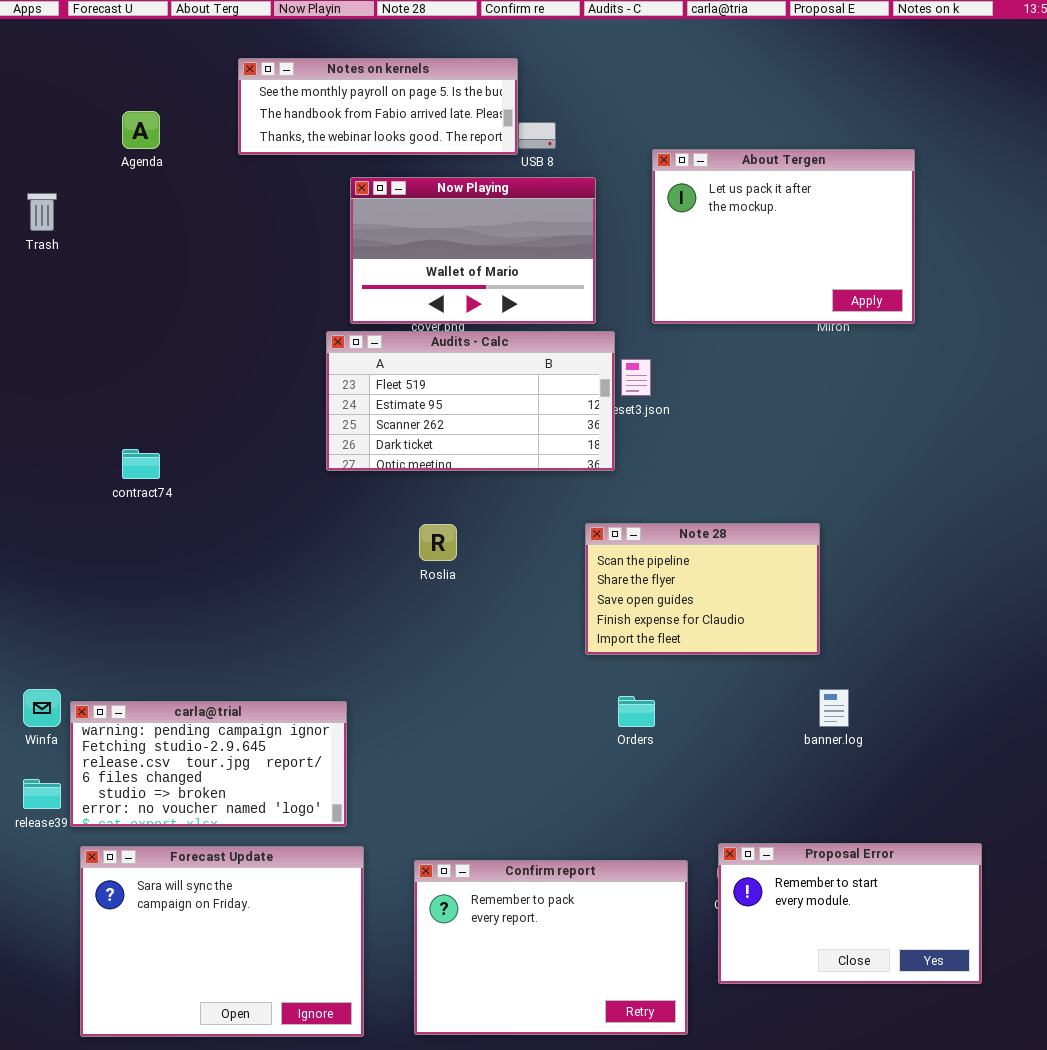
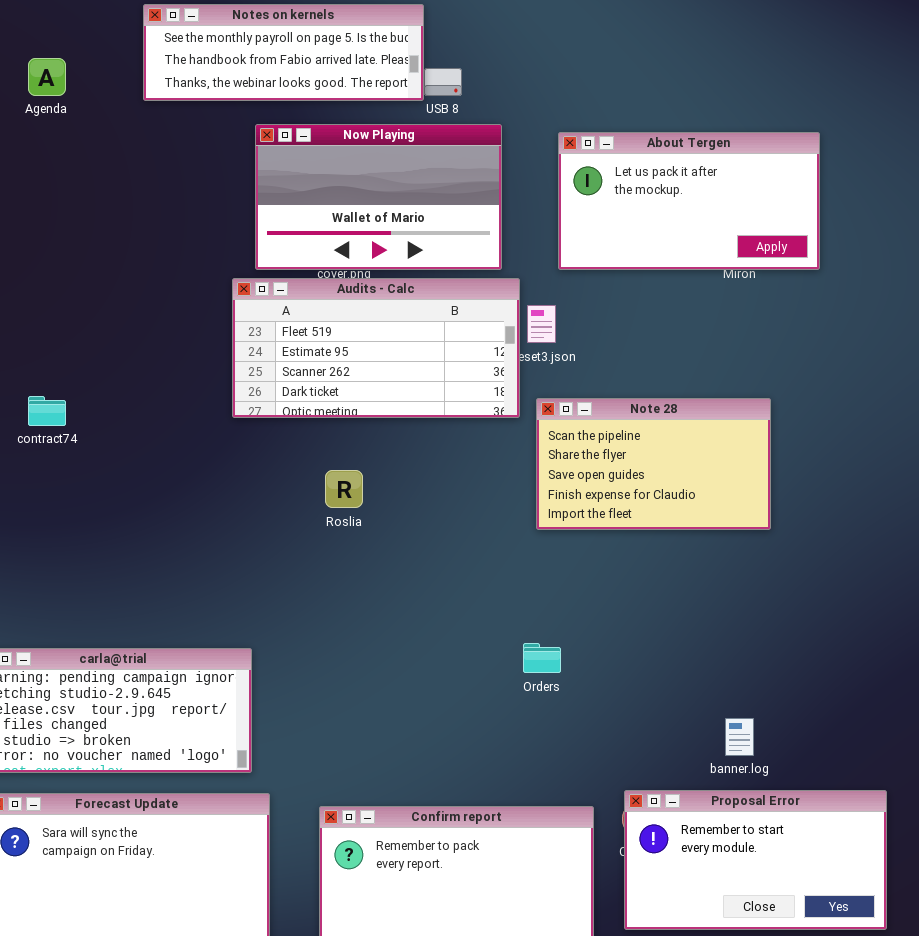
About Tergen: [652,149,915,324] -> [558,132,820,270], resized
Note 28: [585,523,820,655] -> [536,398,771,530], moved
banner.log: [819,689,849,727] -> [725,718,754,756], moved

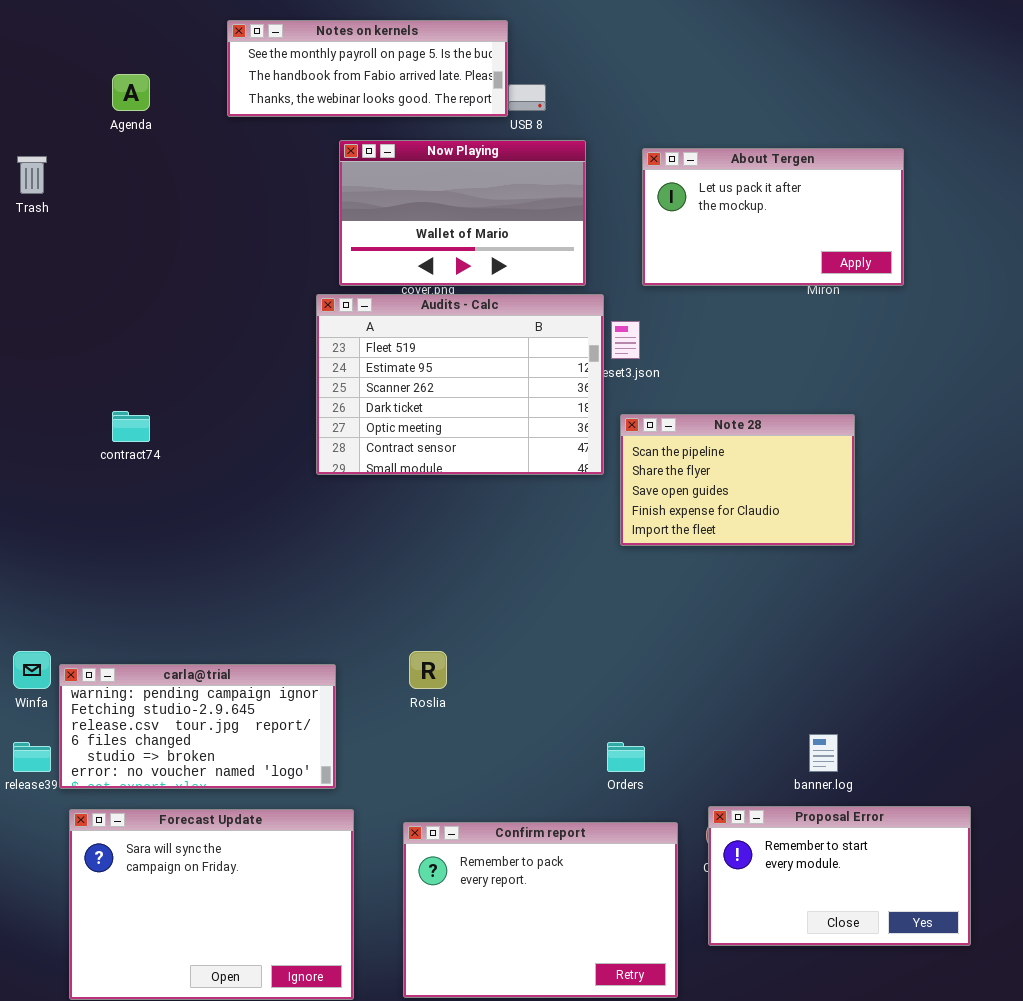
Audits - Calc: [232,278,520,418] -> [316,294,604,475], resized
Roslia: [325,470,363,508] -> [409,651,447,689], moved
Orders: [523,643,561,673] -> [607,742,645,772], moved

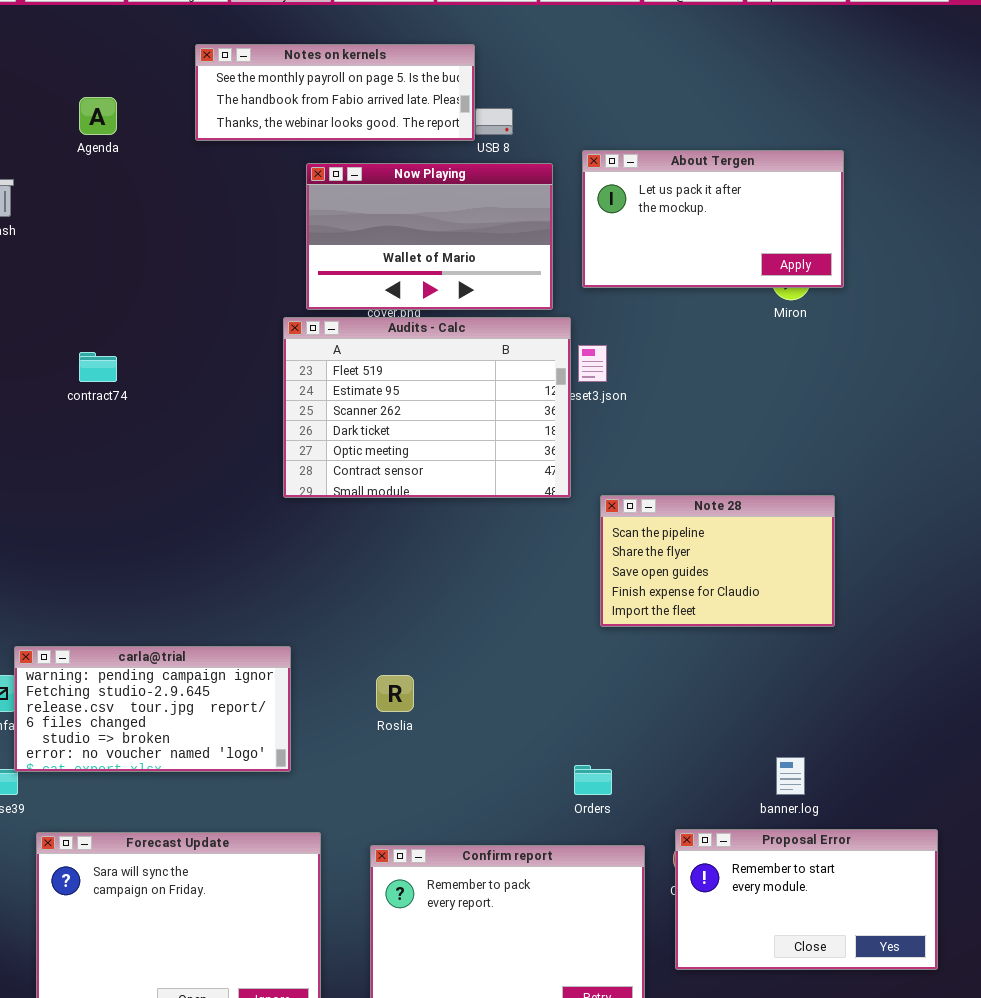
About Tergen: [642,148,904,286] -> [582,150,844,288], moved
contract74: [112,411,150,442] -> [79,352,117,382], moved
Note 28: [620,414,855,546] -> [600,495,835,627], moved
carla@trial: [59,664,336,789] -> [14,646,291,772], moved

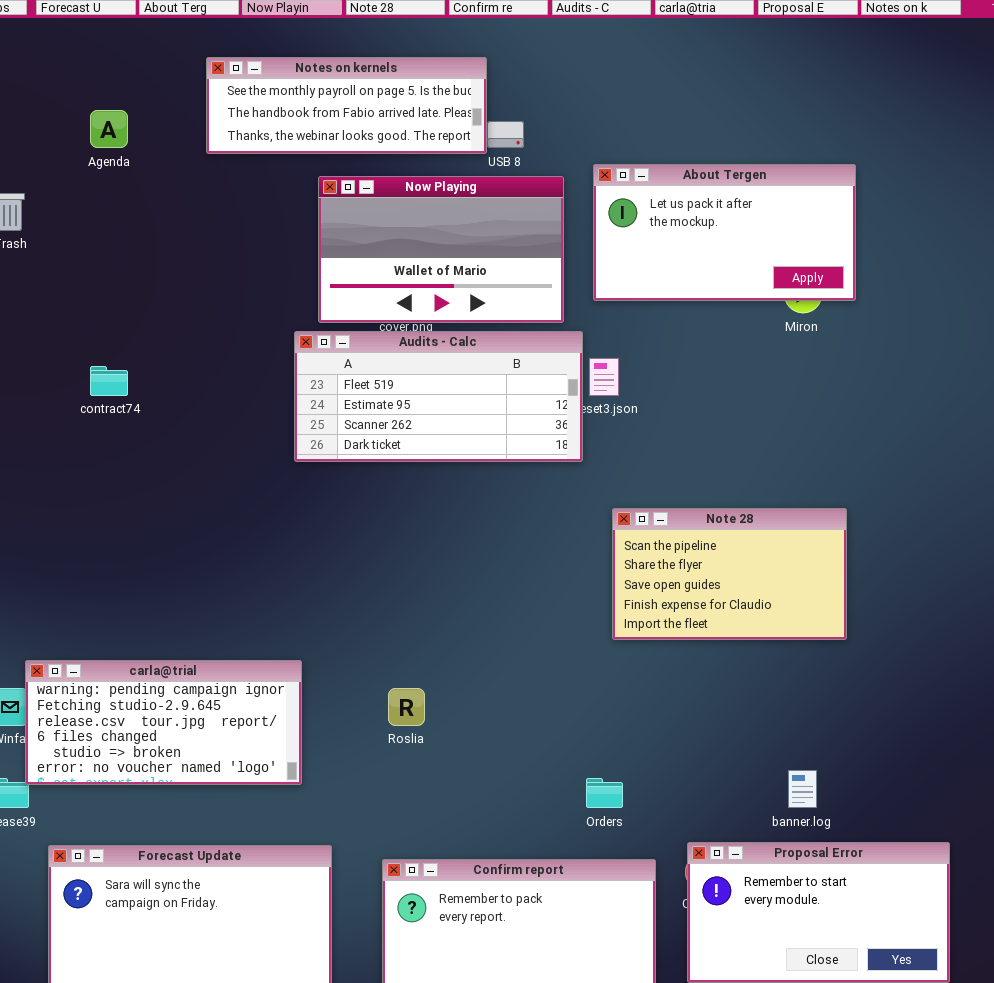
Audits - Calc: [283,317,571,498] -> [294,331,583,462], resized

